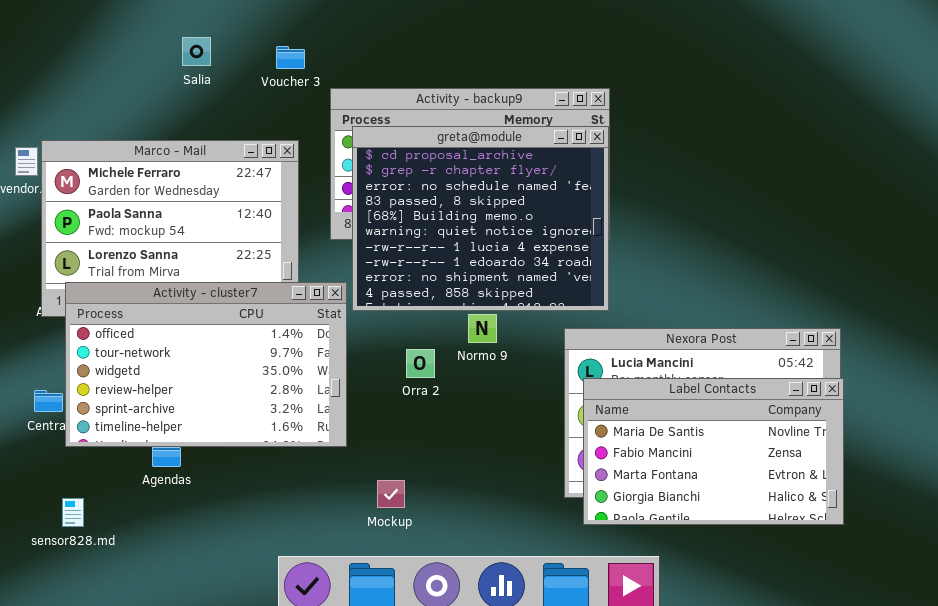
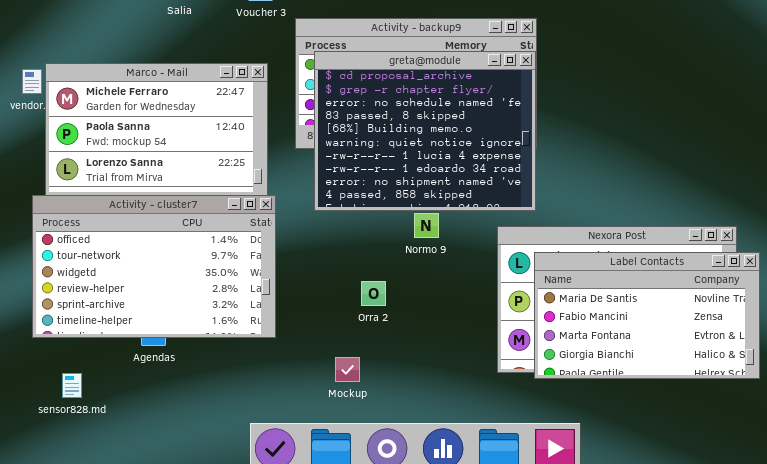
Activity - cluster7: [65,282,347,447] -> [32,195,276,338], moved
Orra 2: [406,349,435,378] -> [361,281,386,306], moved
Label Contacts: [583,378,844,525] -> [534,252,760,379], moved

